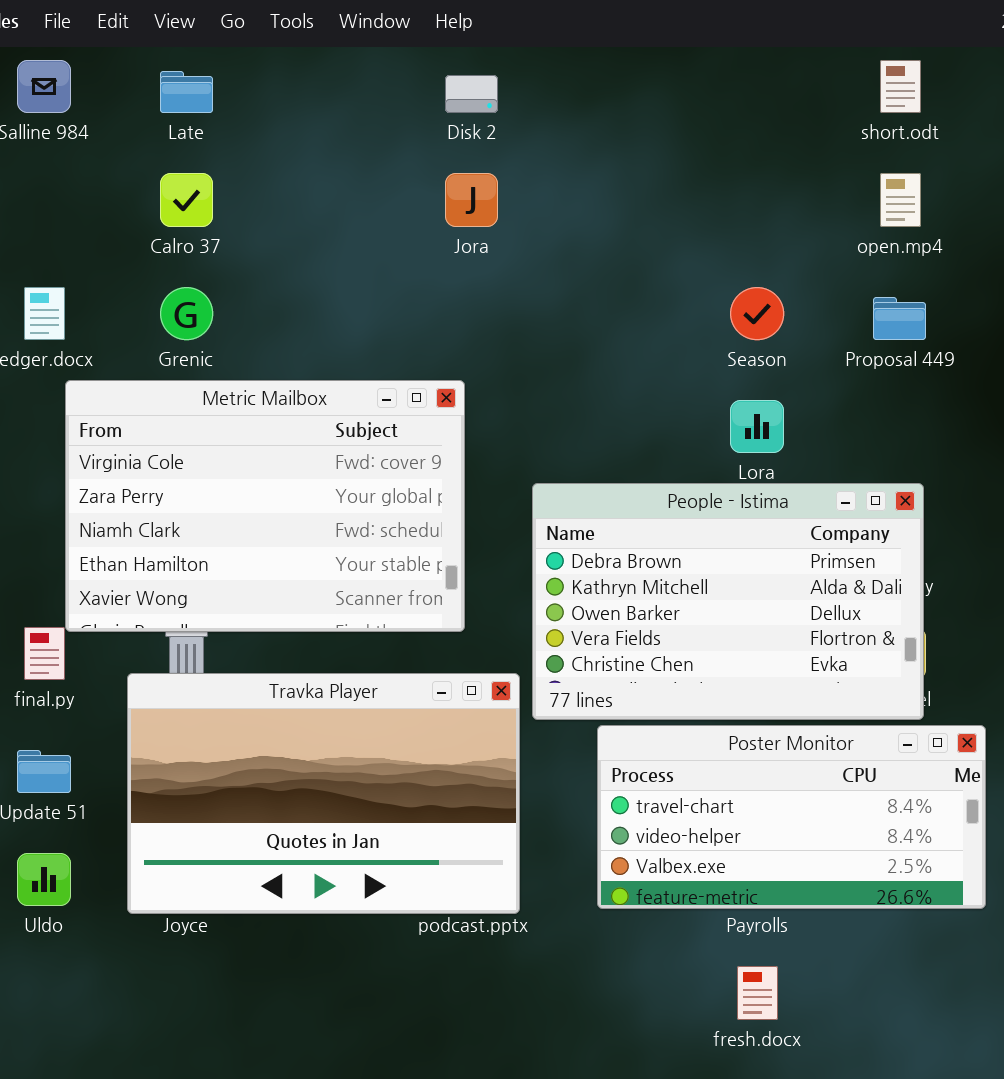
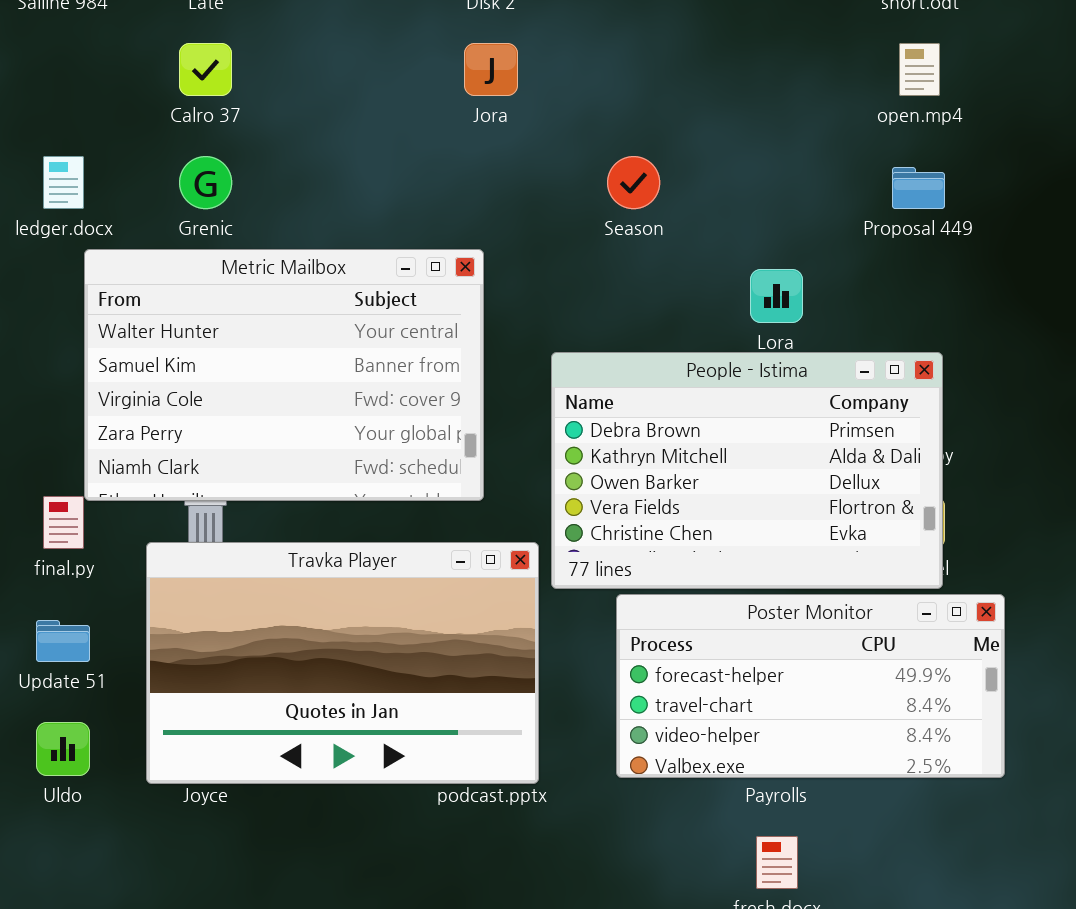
Season: [730,287,784,340] -> [607,156,660,209], moved
Metric Mailbox: [65,380,465,632] -> [84,249,484,501], scrolled up 2 rows
Poster Monitor: [597,725,986,909] -> [616,594,1005,778], scrolled up 1 row

